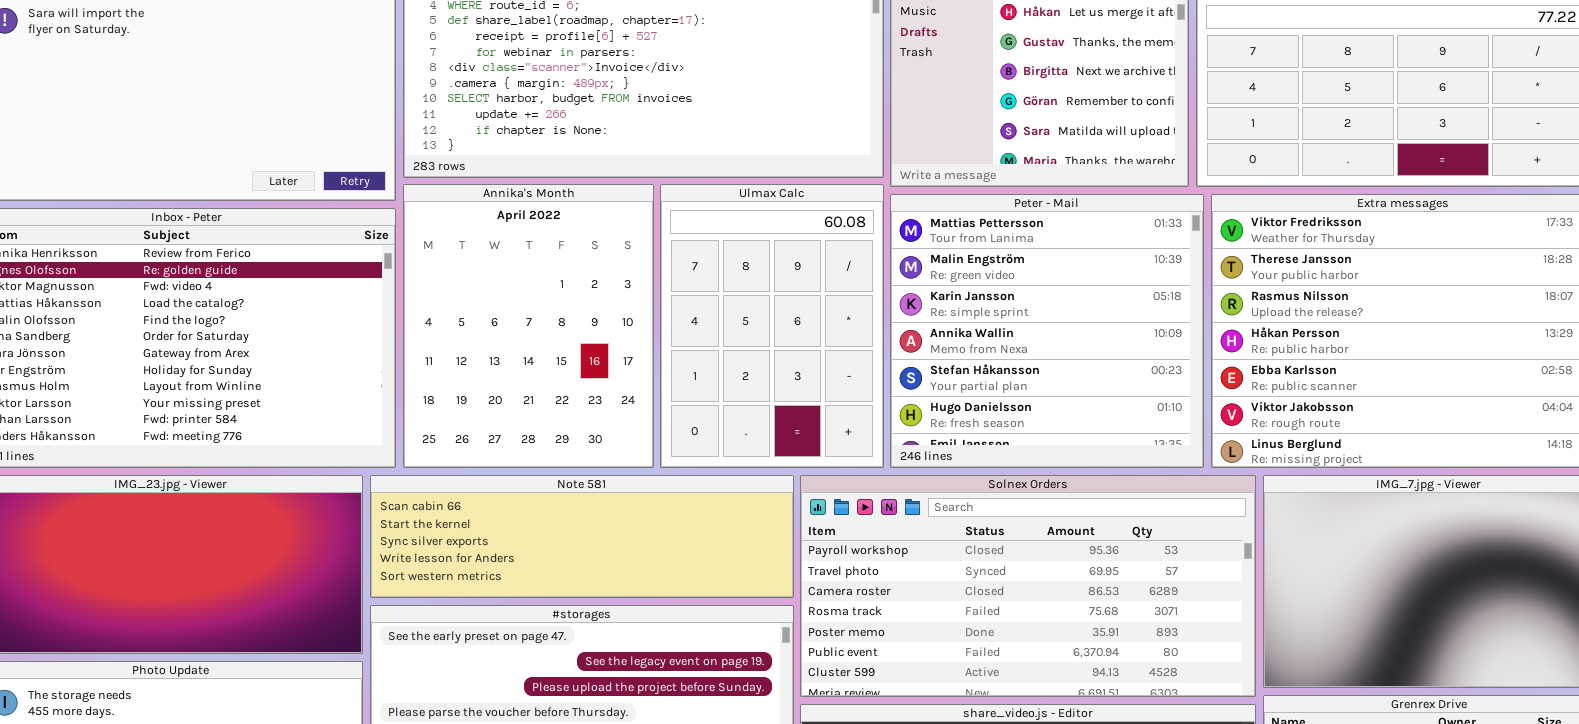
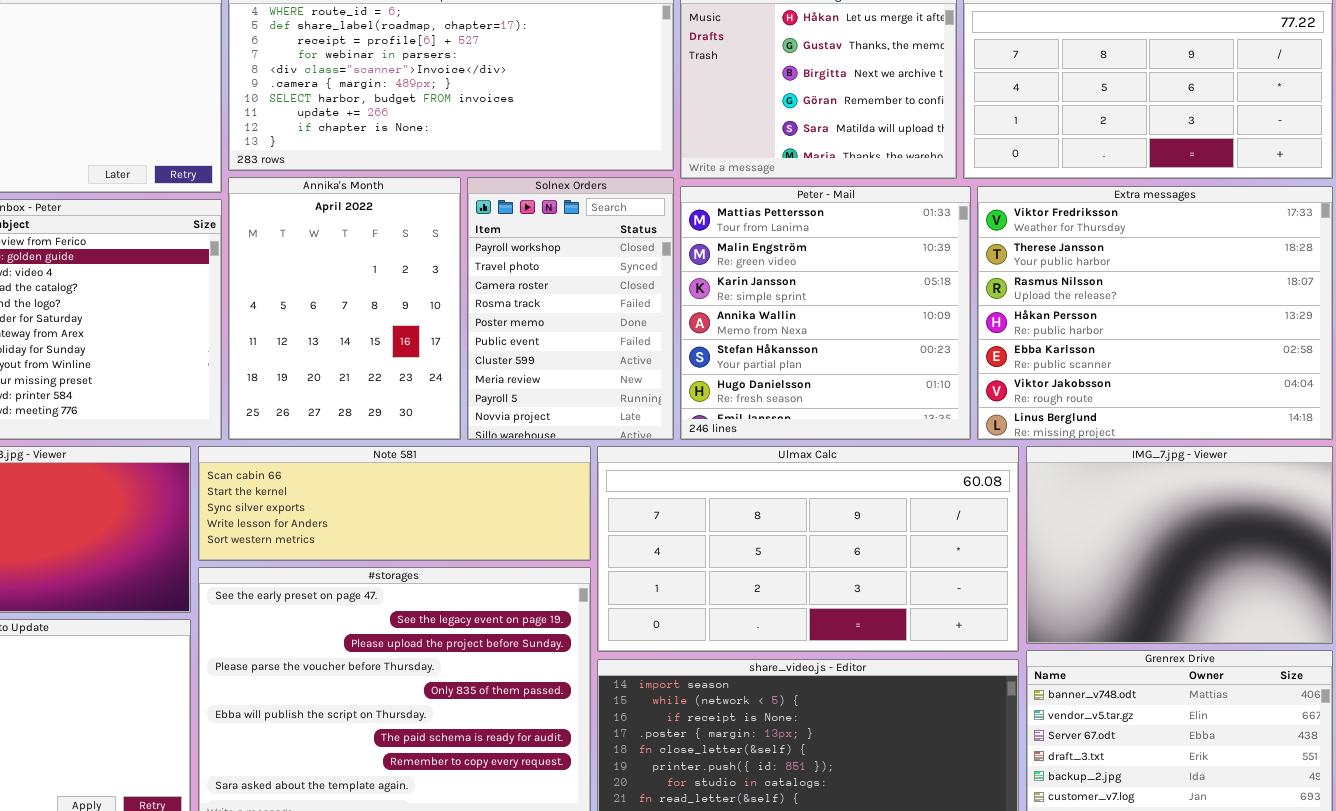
Ulmax Calc: [660,184,884,468] -> [597,446,1019,652], moved, resized
Solnex Orders: [800,475,1256,697] -> [467,177,674,440], moved, resized

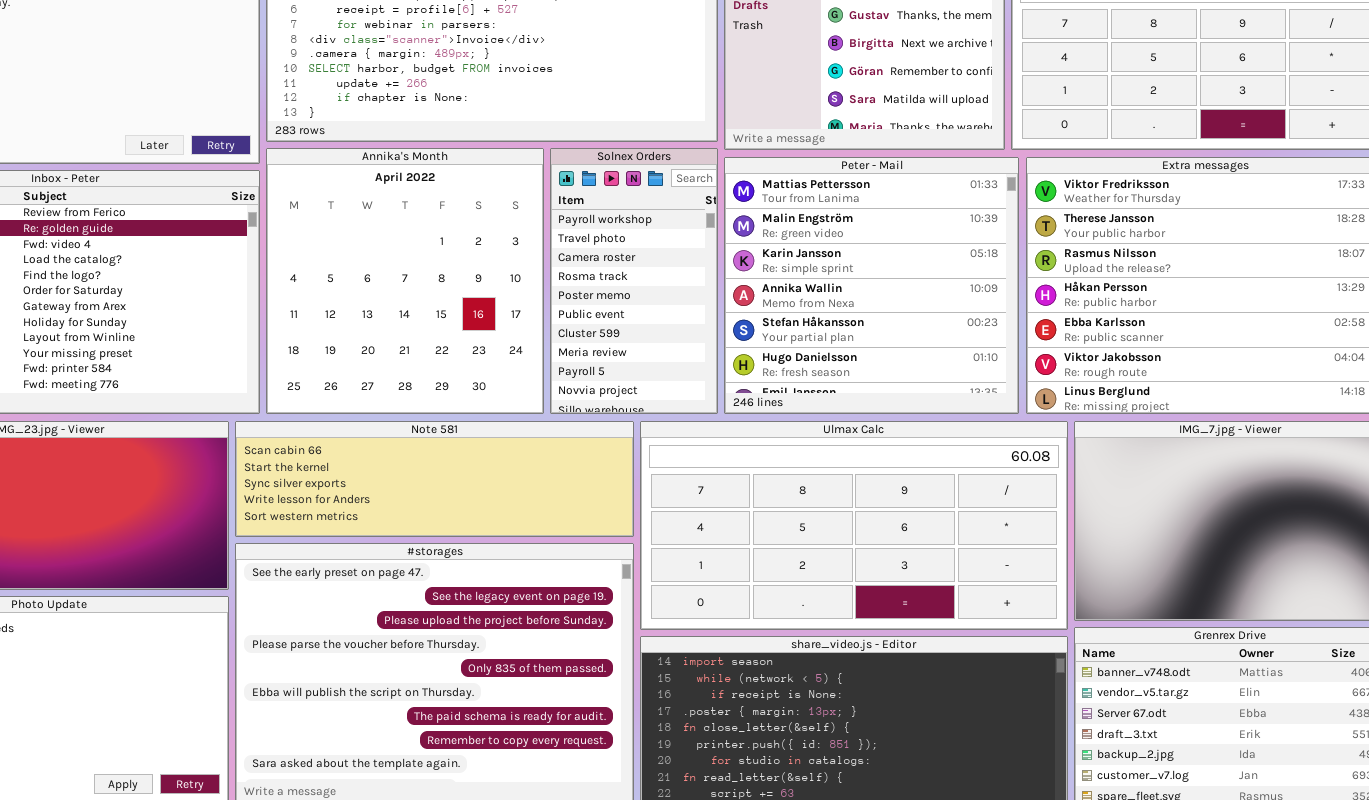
Annika's Month: [228,177,461,440] -> [266,148,544,414], resized
Solnex Orders: [467,177,674,440] -> [550,148,718,414], resized

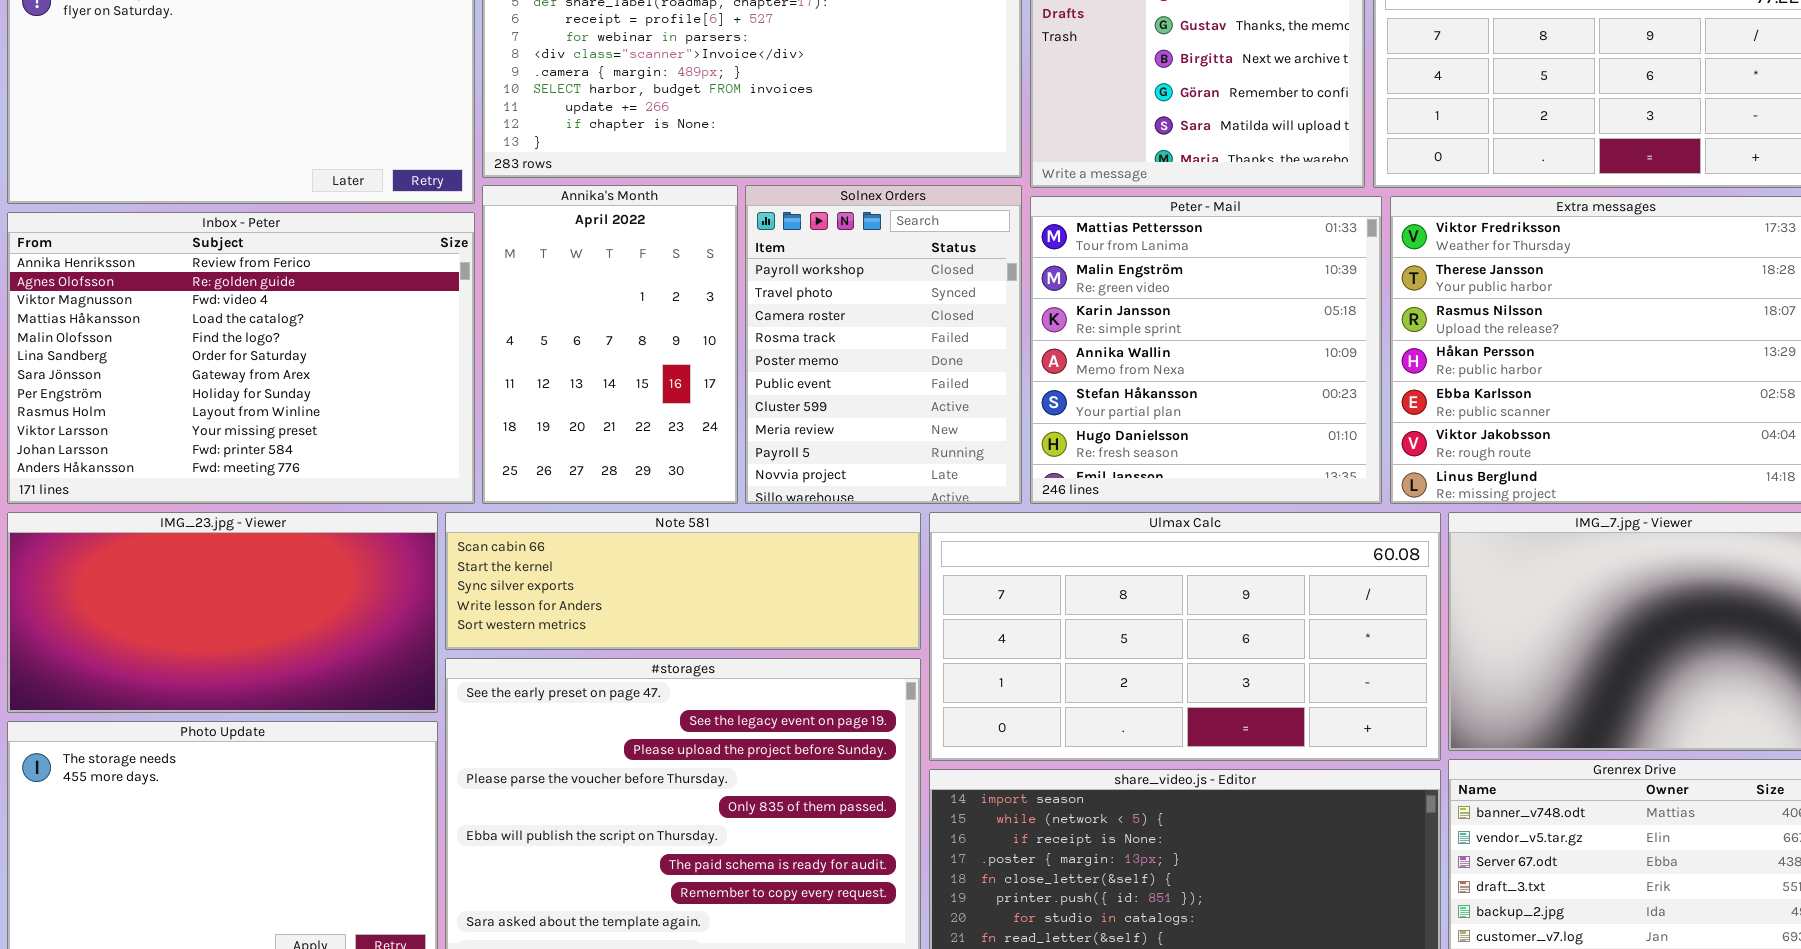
Annika's Month: [266,148,544,414] -> [482,185,738,504], resized
Solnex Orders: [550,148,718,414] -> [745,185,1022,504], resized

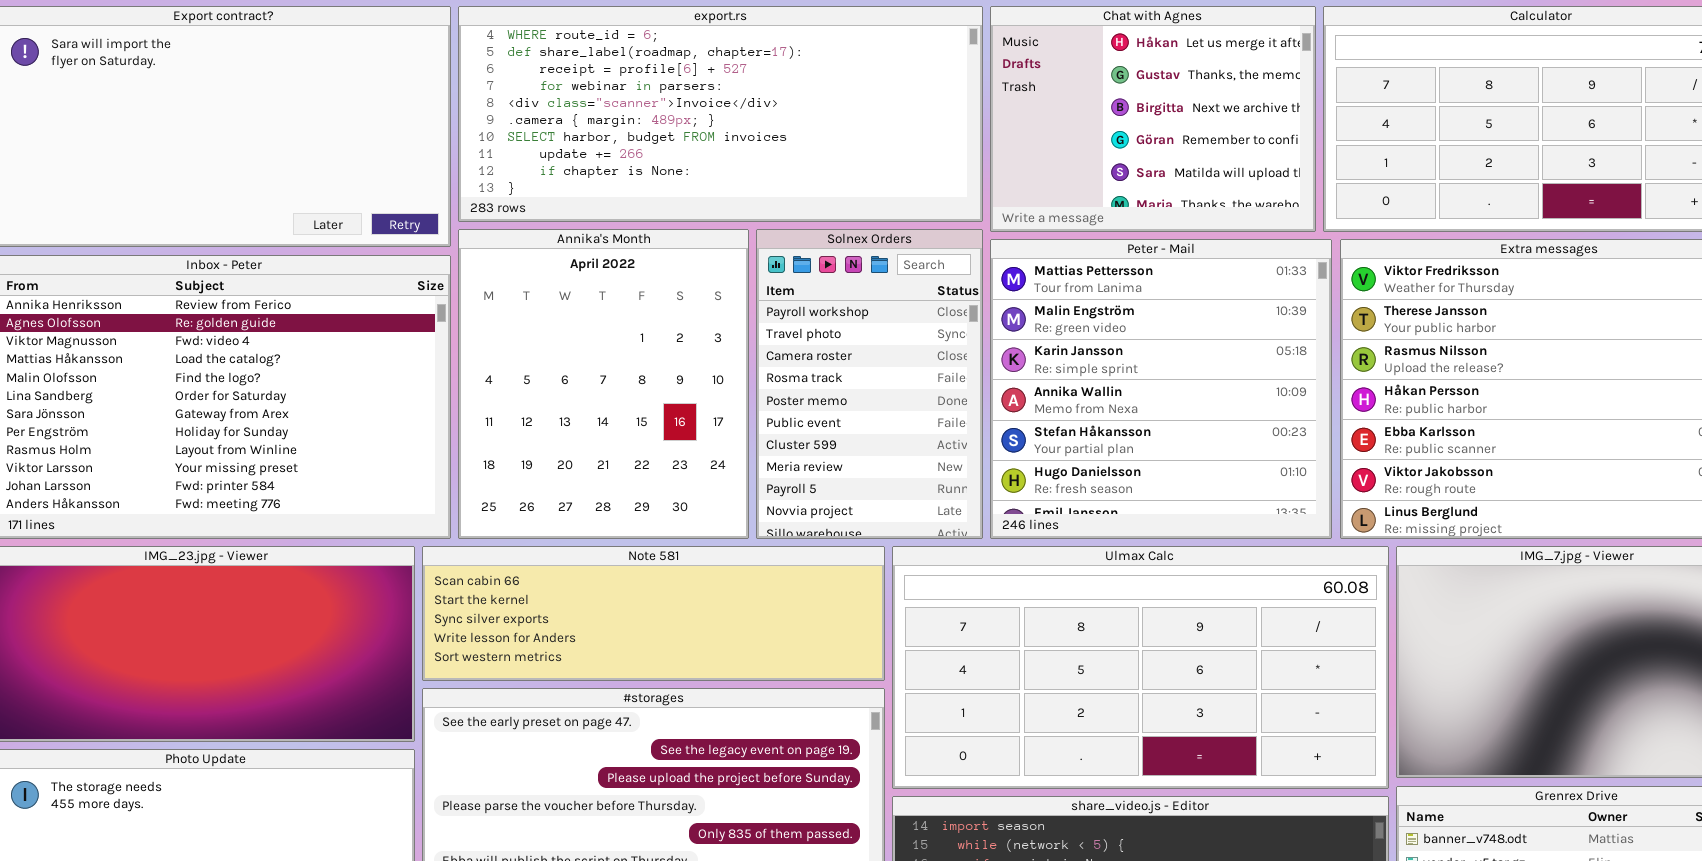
Annika's Month: [482,185,738,504] -> [458,229,749,539], resized
Solnex Orders: [745,185,1022,504] -> [756,229,983,539], resized

